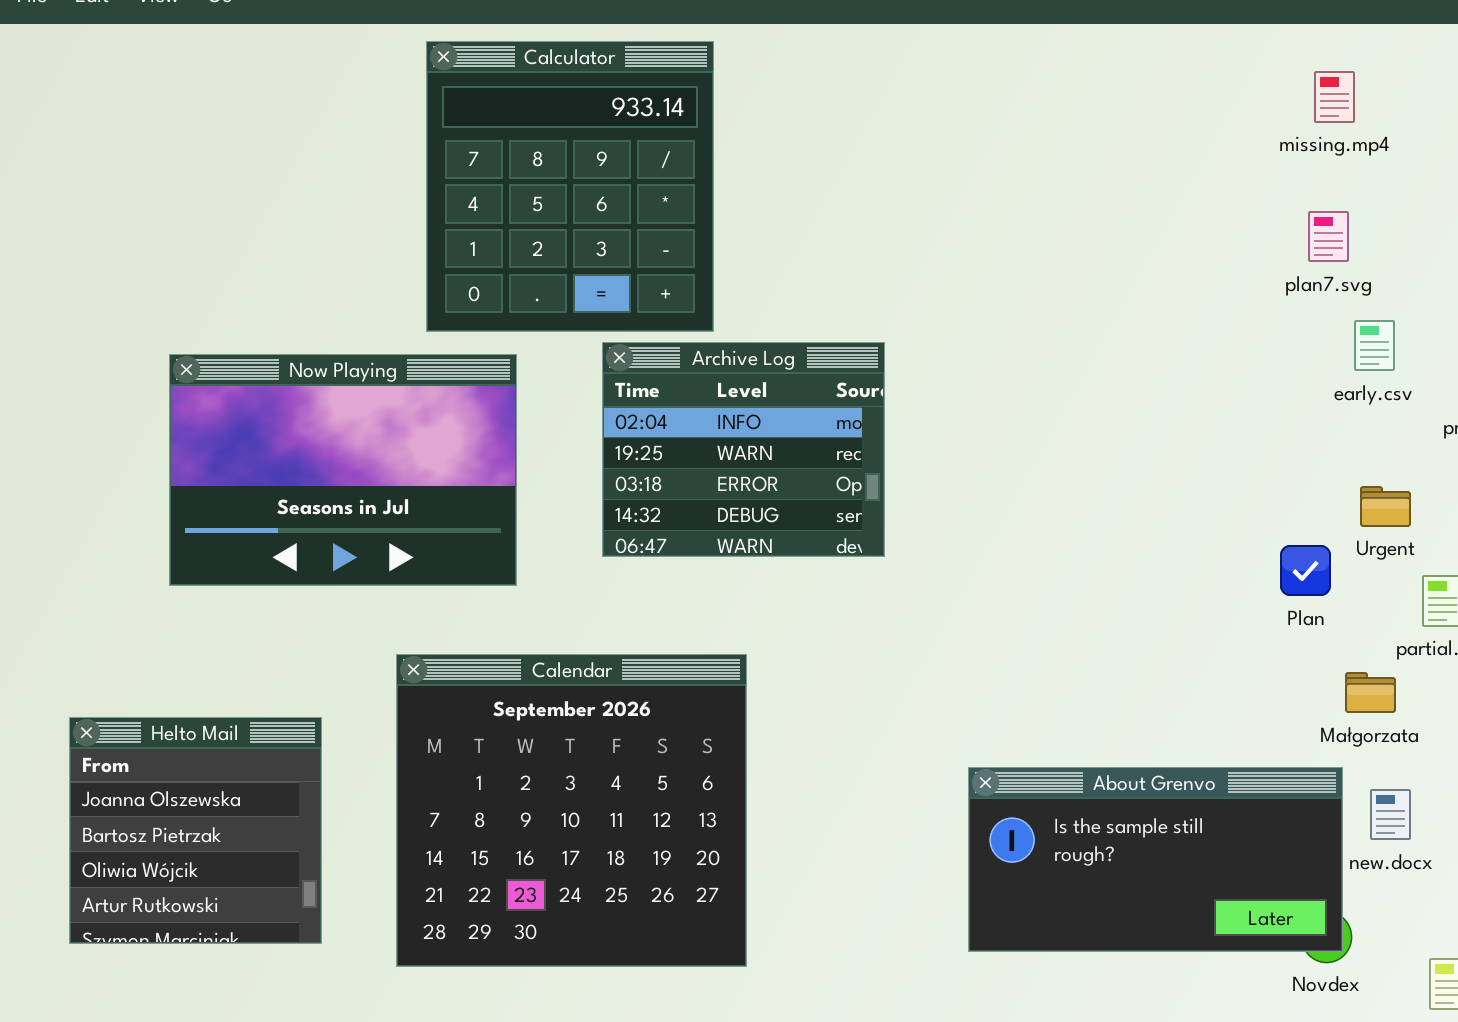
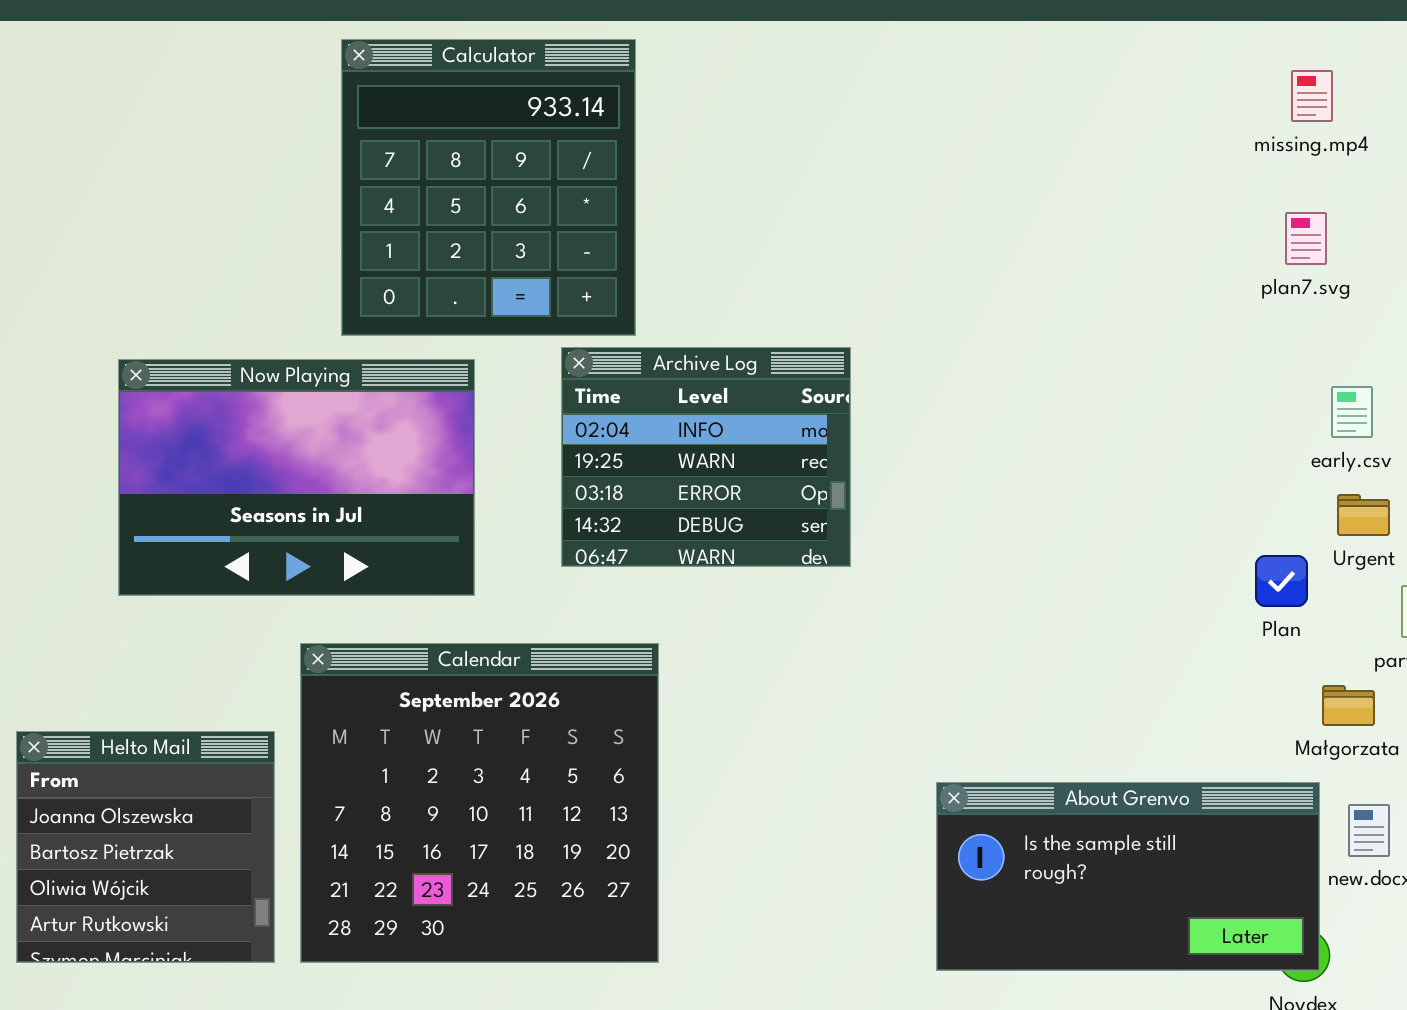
Calculator: [426,41,714,332] -> [341,39,636,336], moved
early.csv: [1354,320,1395,371] -> [1331,386,1373,438], moved
Calendar: [396,654,747,967] -> [300,643,659,963], moved

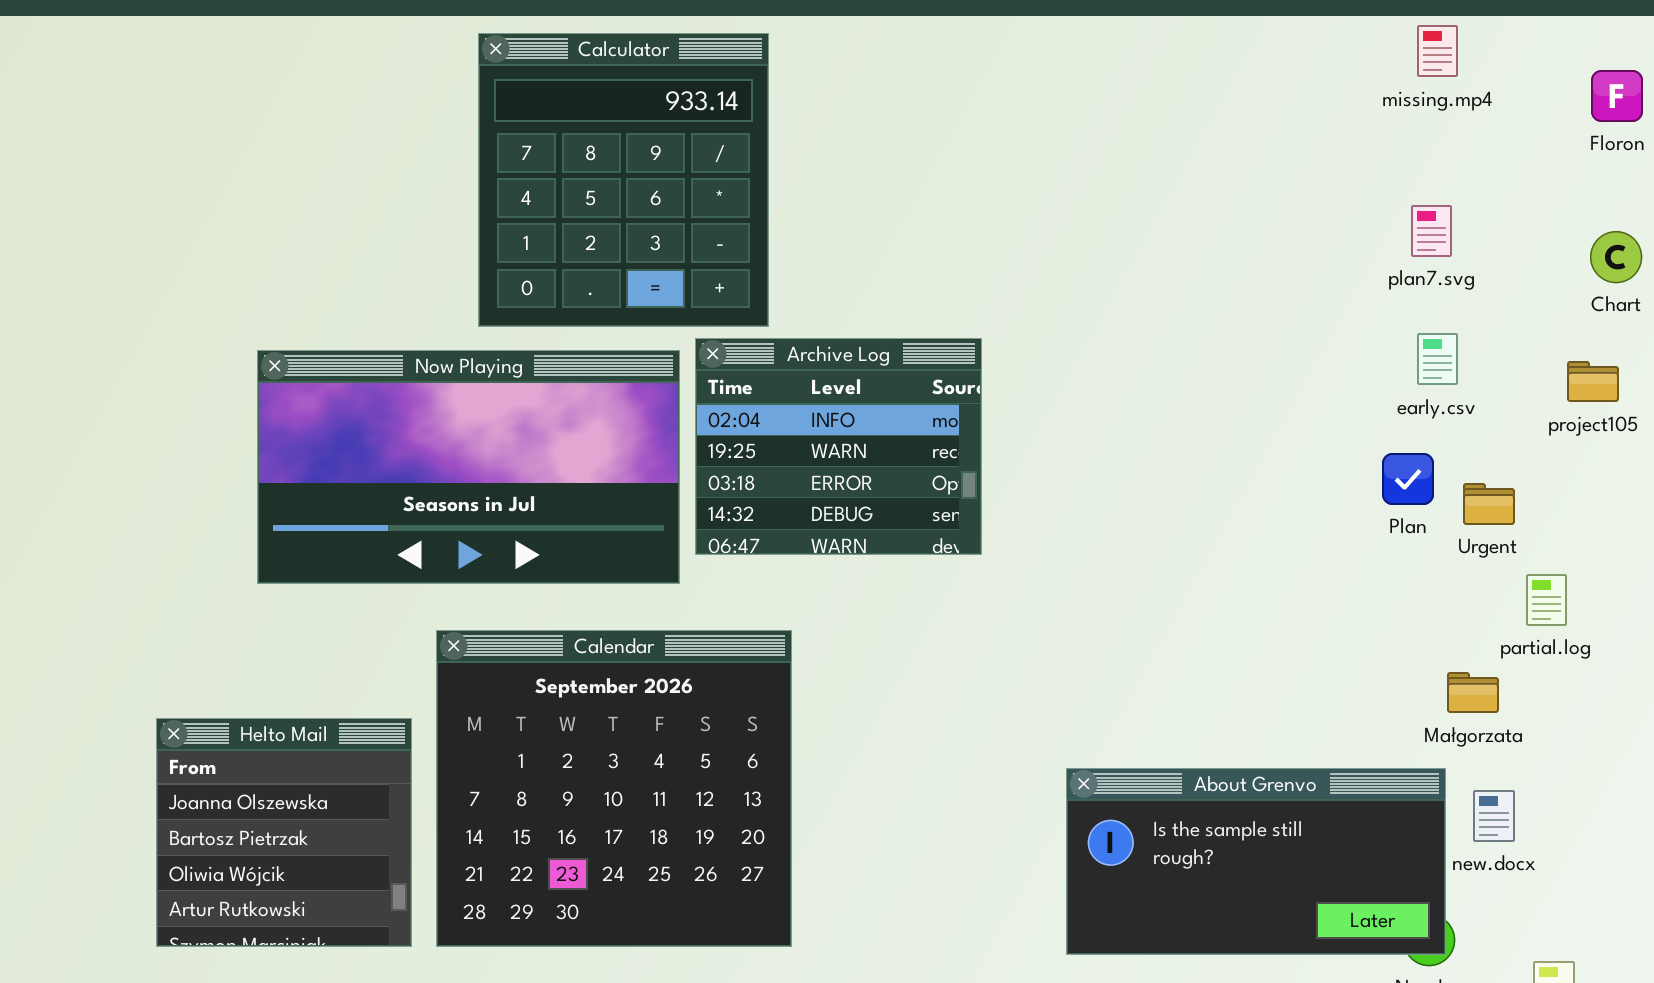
missing.mp4: [1291,70,1333,122] -> [1417,25,1458,77], moved
Now Playing: [118,359,475,596] -> [257,350,680,584], resized
early.csv: [1331,386,1373,438] -> [1417,333,1458,385], moved
Plan: [1255,555,1308,607] -> [1382,453,1434,505], moved

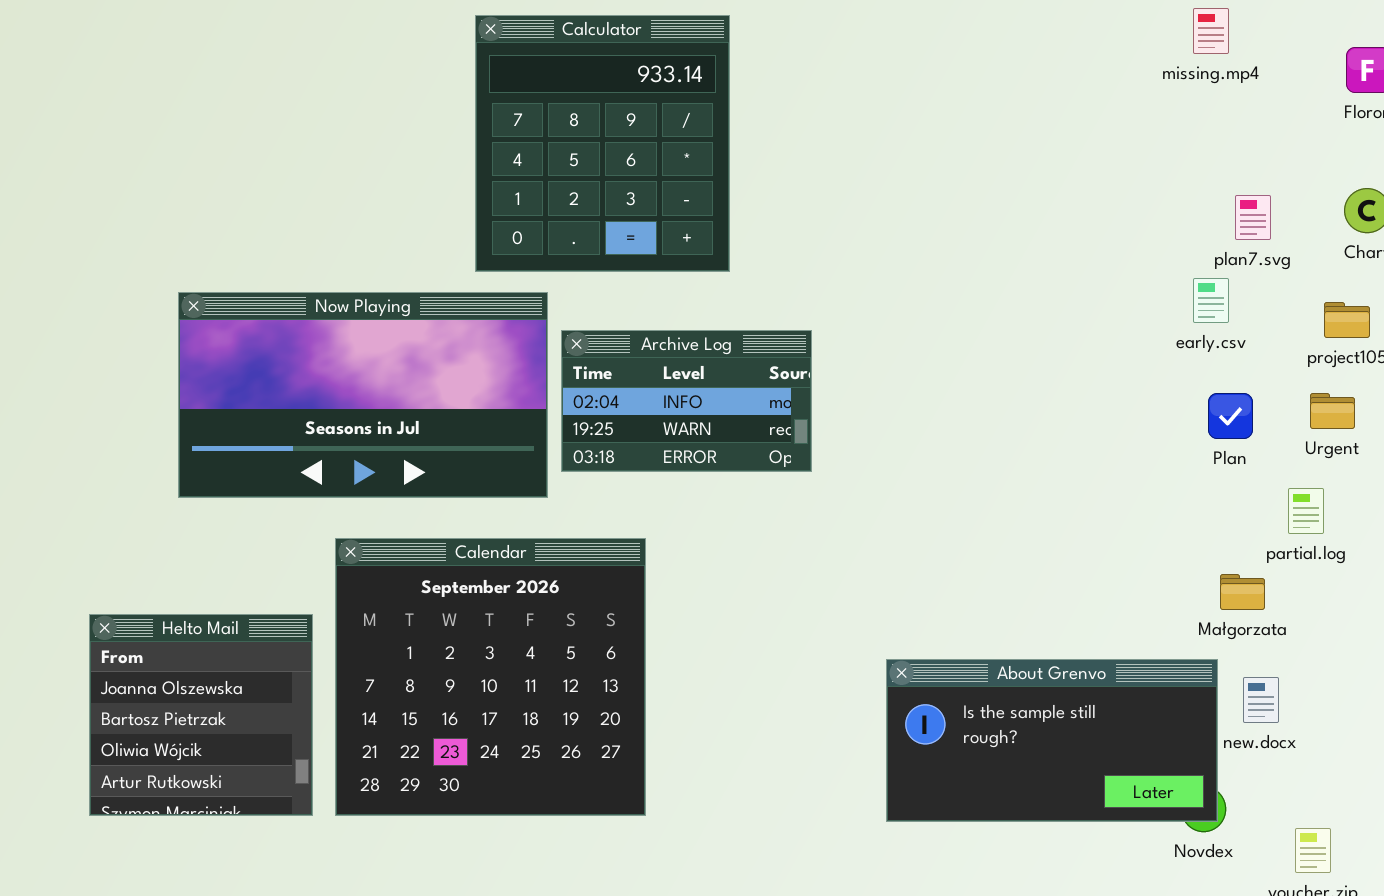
Calculator: [478,33,769,327] -> [475,15,730,272], moved
plan7.svg: [1411,205,1452,257] -> [1235,195,1271,240], moved
Archive Log: [695,338,982,555] -> [561,330,812,472], resized
Plan: [1382,453,1434,505] -> [1208,393,1253,439], moved
Urgent: [1463,483,1515,525] -> [1310,393,1355,429], moved

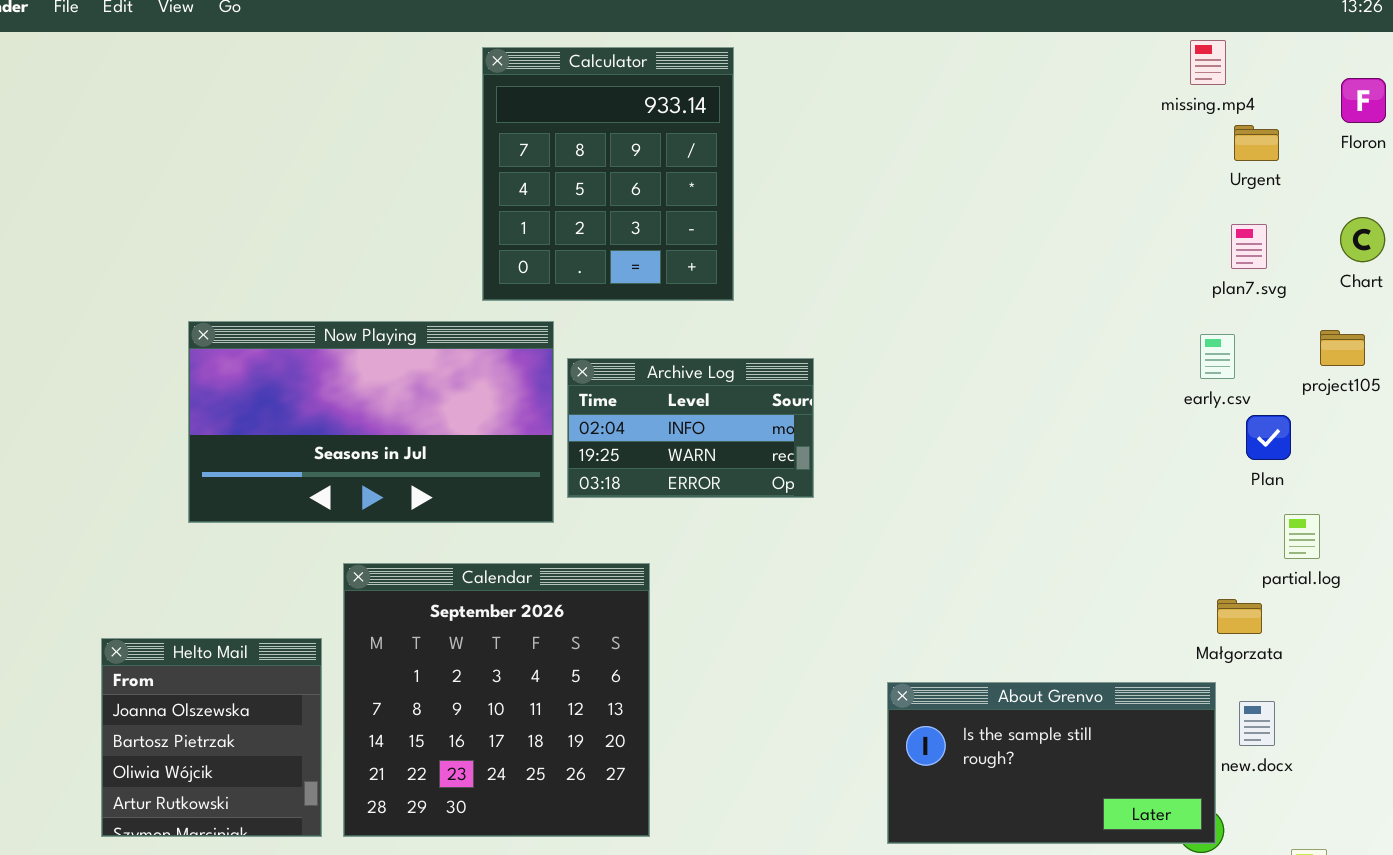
early.csv: [1193,278,1229,323] -> [1200,334,1235,379], moved
Plan: [1208,393,1253,439] -> [1246,415,1291,460], moved
Urgent: [1310,393,1355,429] -> [1234,125,1279,161], moved

